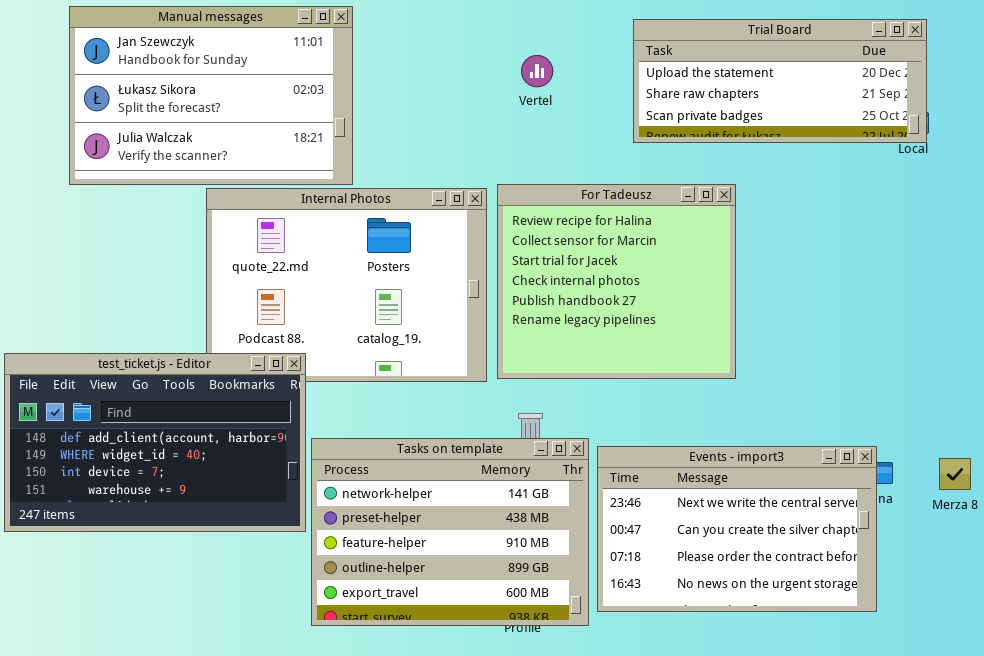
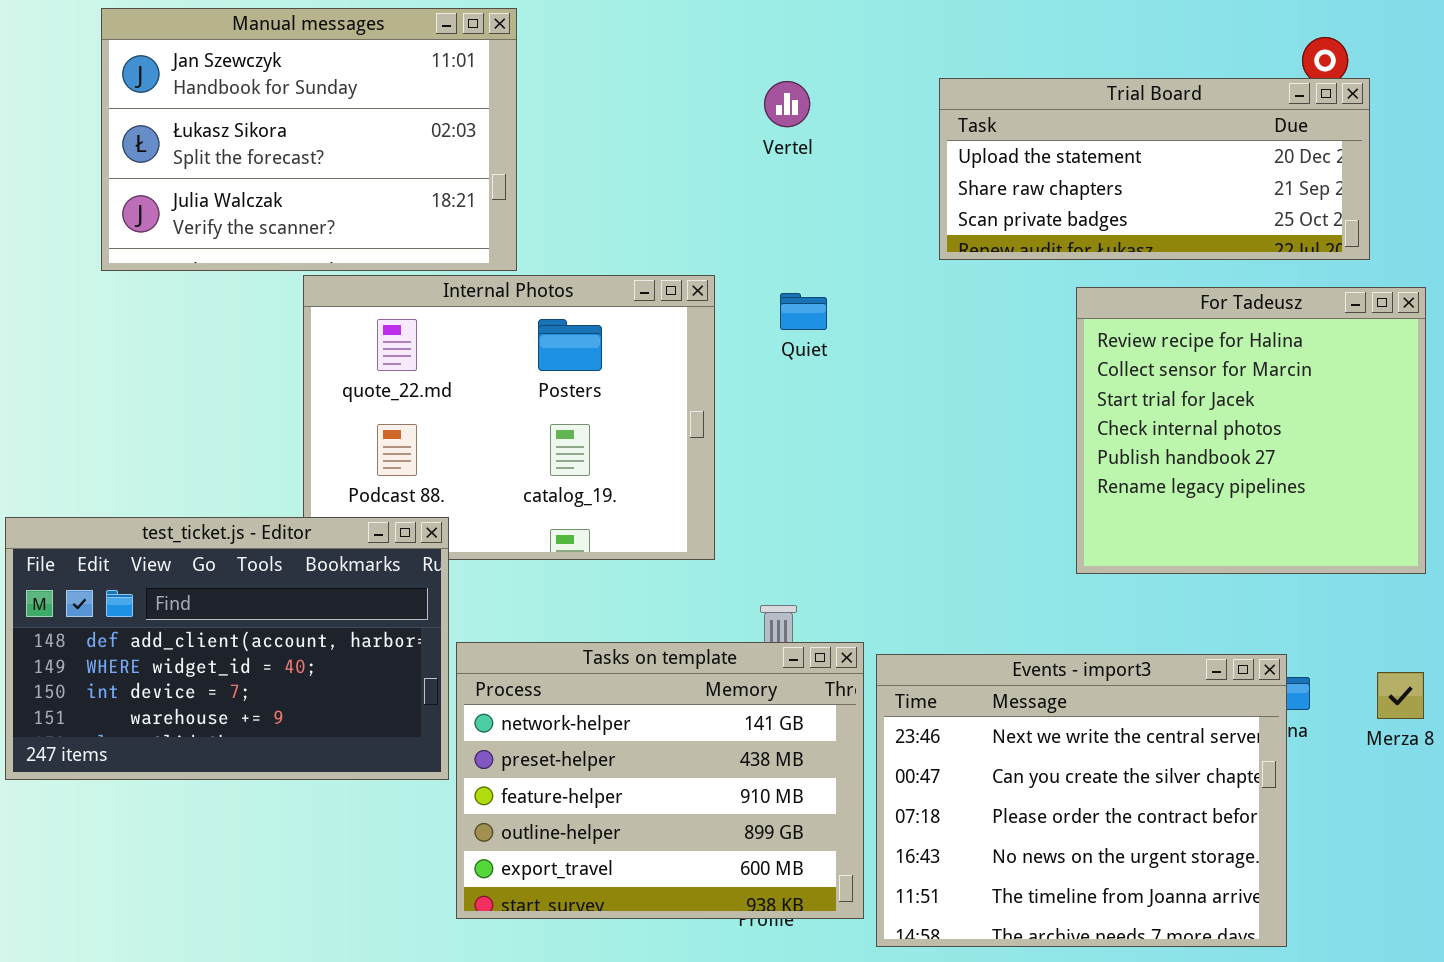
Trial Board: [633,19,927,143] -> [939,78,1370,260], moved
For Tadeusz: [497,184,736,379] -> [1076,287,1426,574], moved
Events - import3: [597,446,877,612] -> [876,654,1287,947], resized

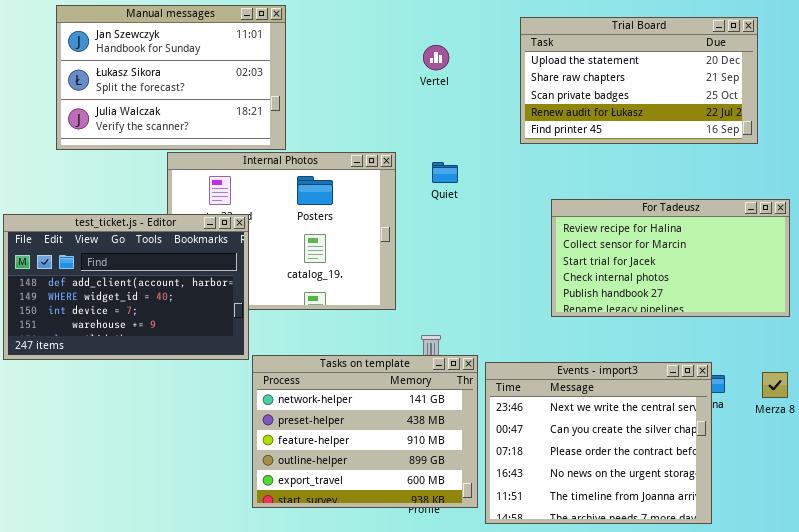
Trial Board: [939,78,1370,260] -> [520,17,758,144], resized
For Tadeusz: [1076,287,1426,574] -> [551,199,790,317], resized
test_ticket.js - Editor: [5,517,449,780] -> [3,214,249,360], moved

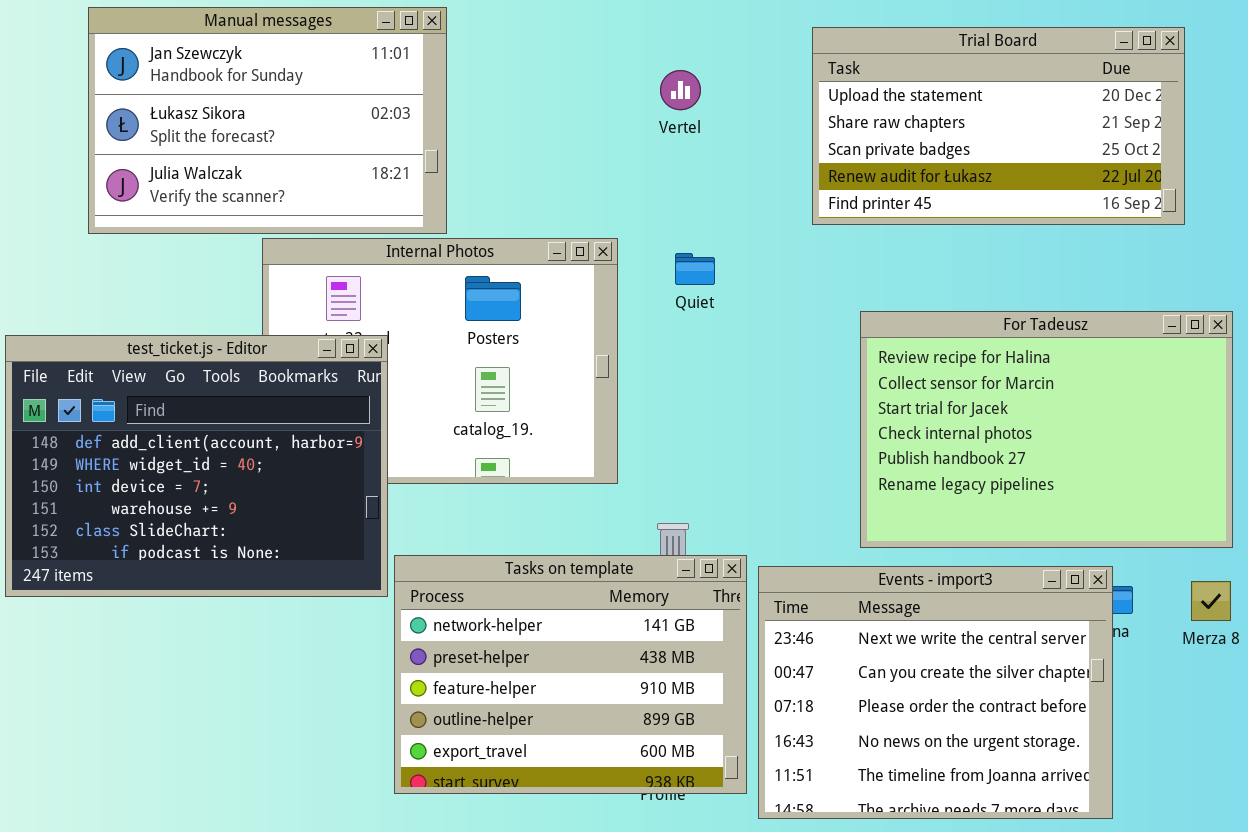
For Tadeusz: [551,199,790,317] -> [860,311,1233,548], resized
test_ticket.js - Editor: [3,214,249,360] -> [5,335,388,597], resized

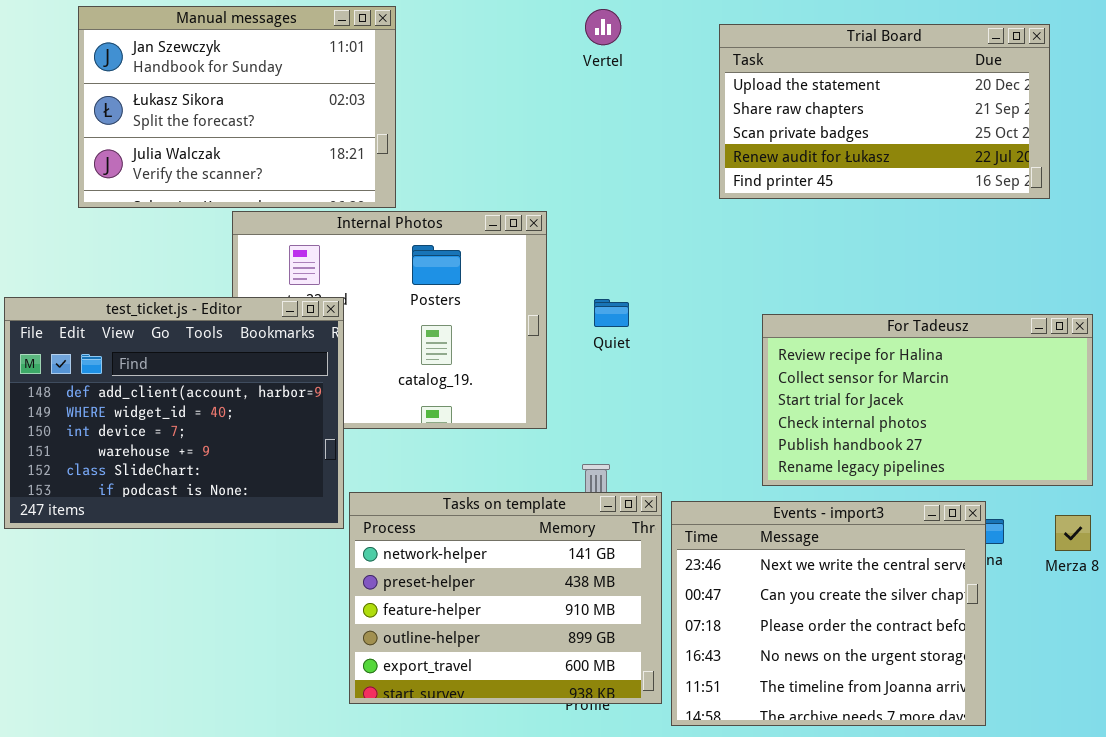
Vertel: [660,70,701,110] -> [585,9,621,45], moved
Quiet: [675,253,715,285] -> [594,299,629,327], moved
For Tadeusz: [860,311,1233,548] -> [762,314,1093,486], resized

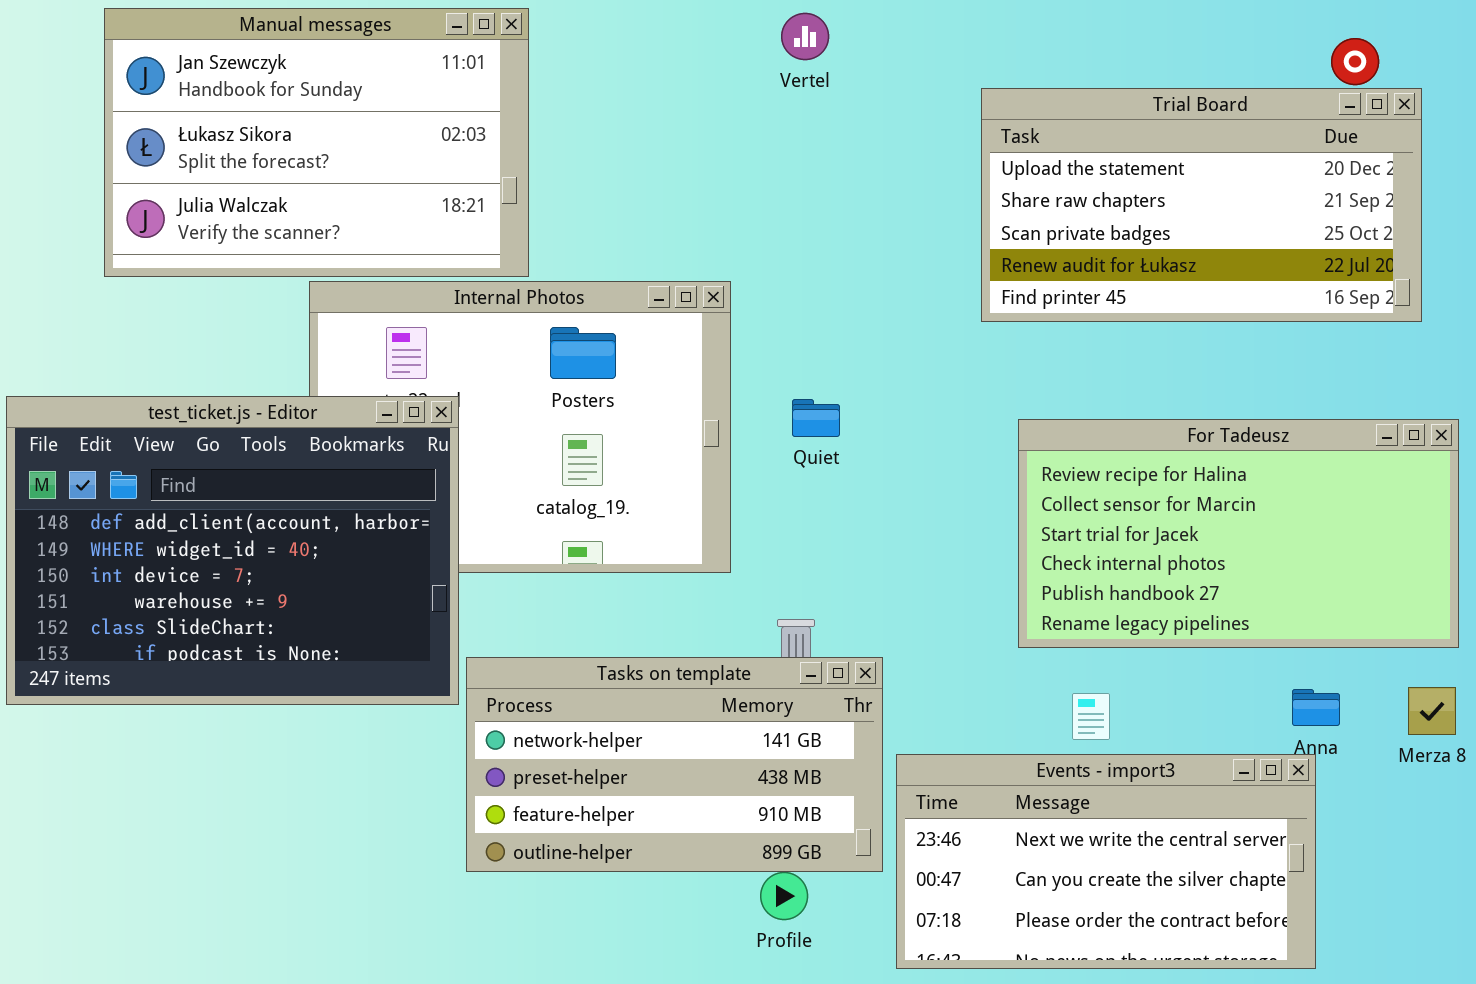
Trial Board: [719,24,1050,199] -> [981,88,1422,322], moved
Tasks on template: [349,492,662,704] -> [466,657,883,872], resized
Events - import3: [671,501,986,726] -> [896,754,1316,969], resized

